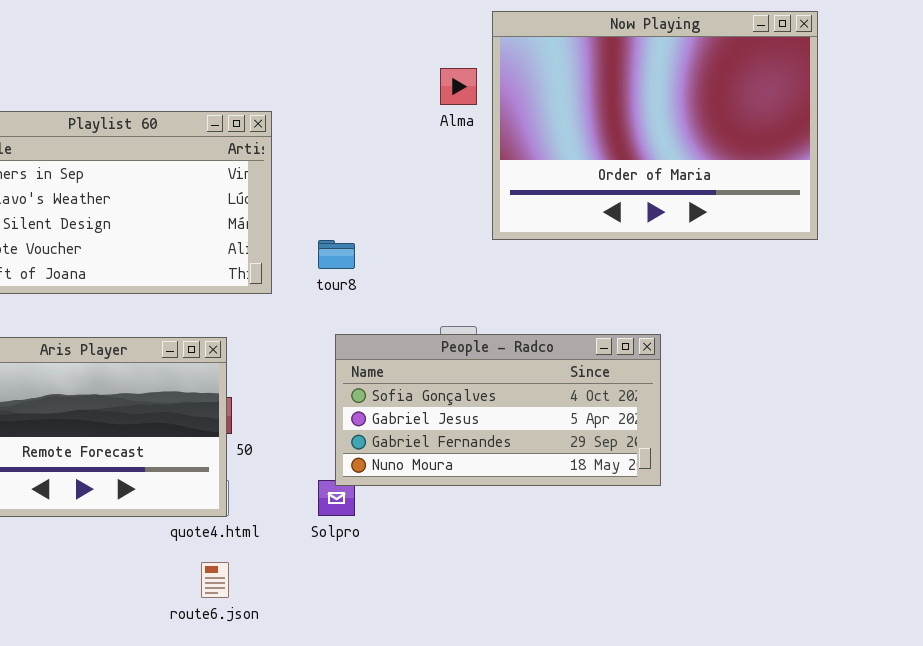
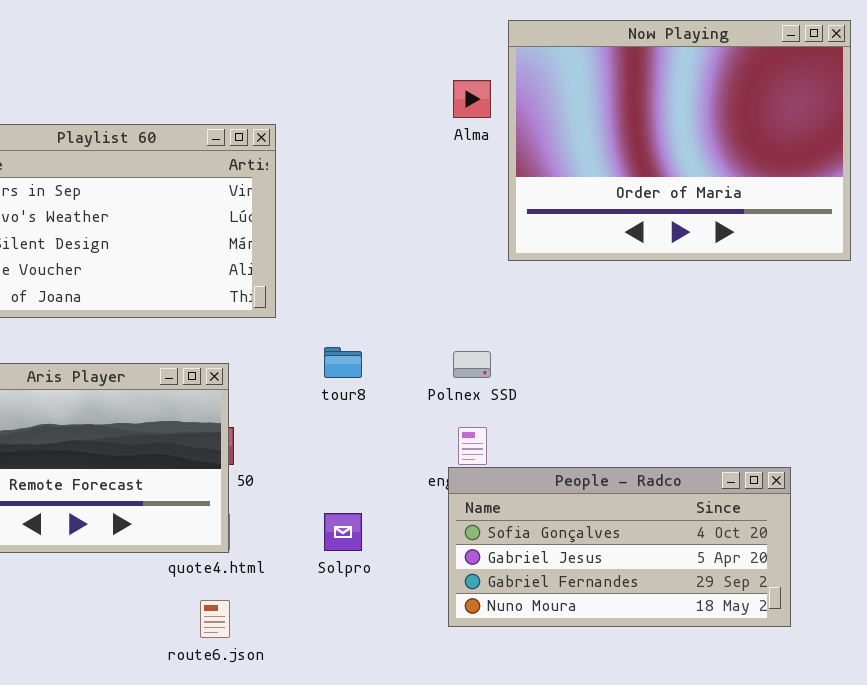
tour8: [318,240,355,269] -> [324,347,362,378], moved
People - Radco: [335,334,661,486] -> [448,467,791,627], moved

